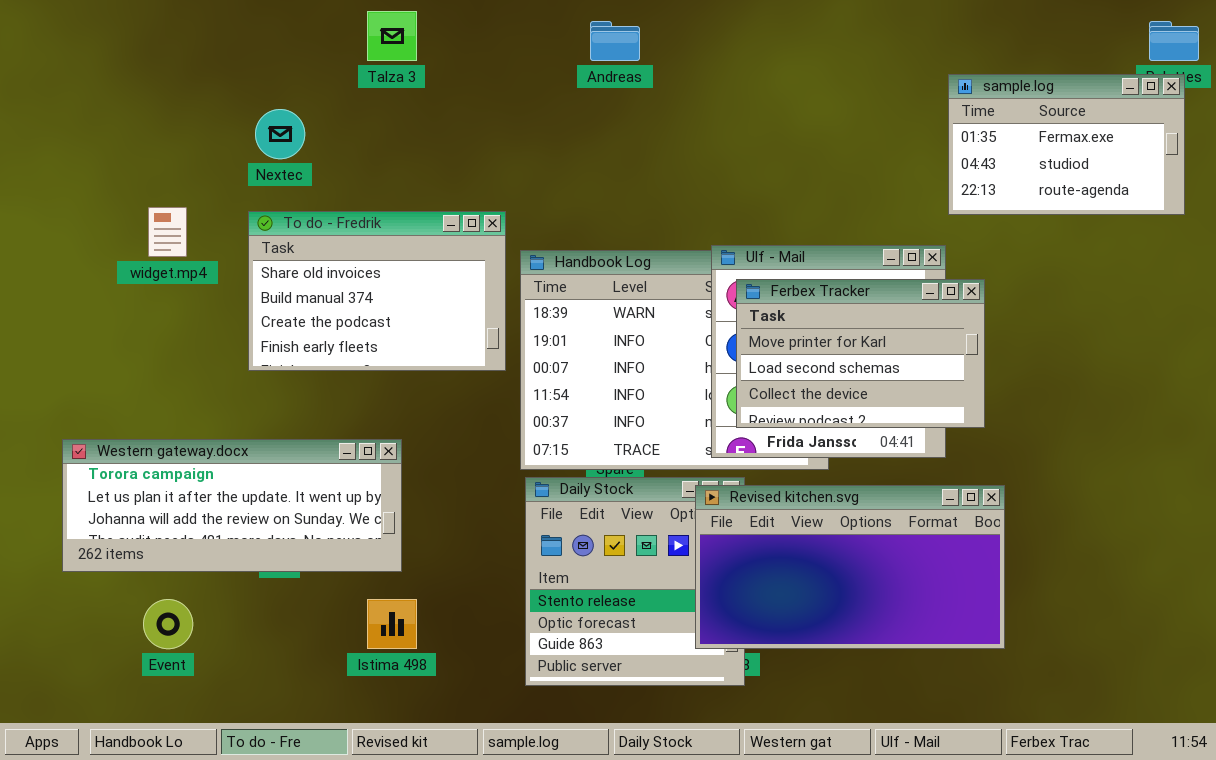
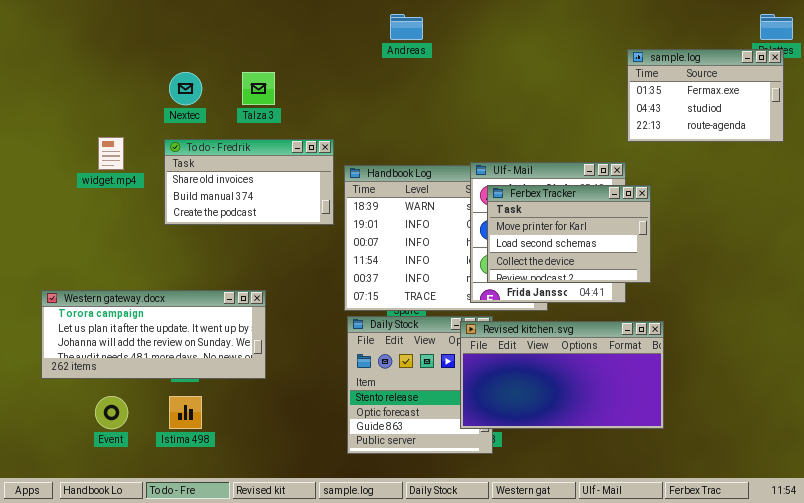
Talza 3: [367,11,417,61] -> [242,72,275,105], moved
To do - Fredrik: [248,211,506,371] -> [164,139,334,225], resized
Istima 498: [367,599,417,649] -> [169,396,202,429], moved

